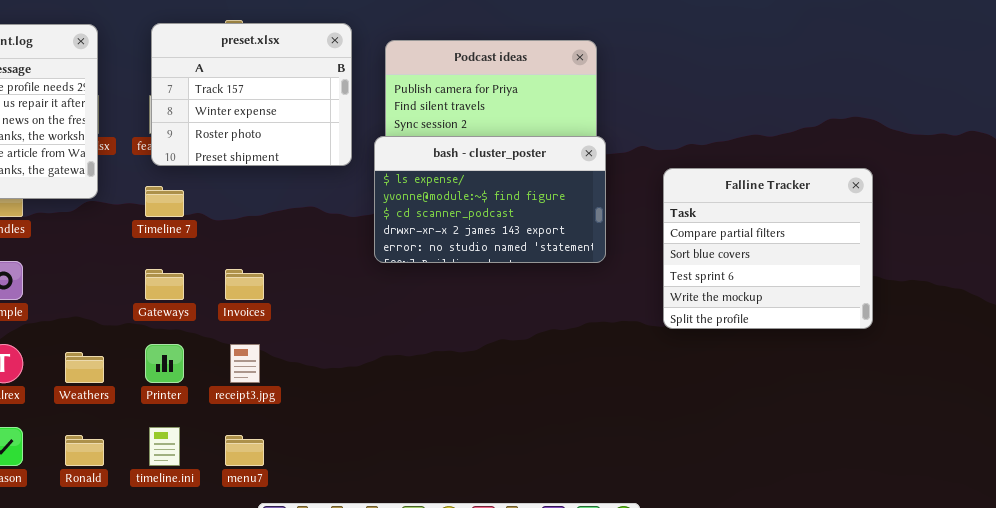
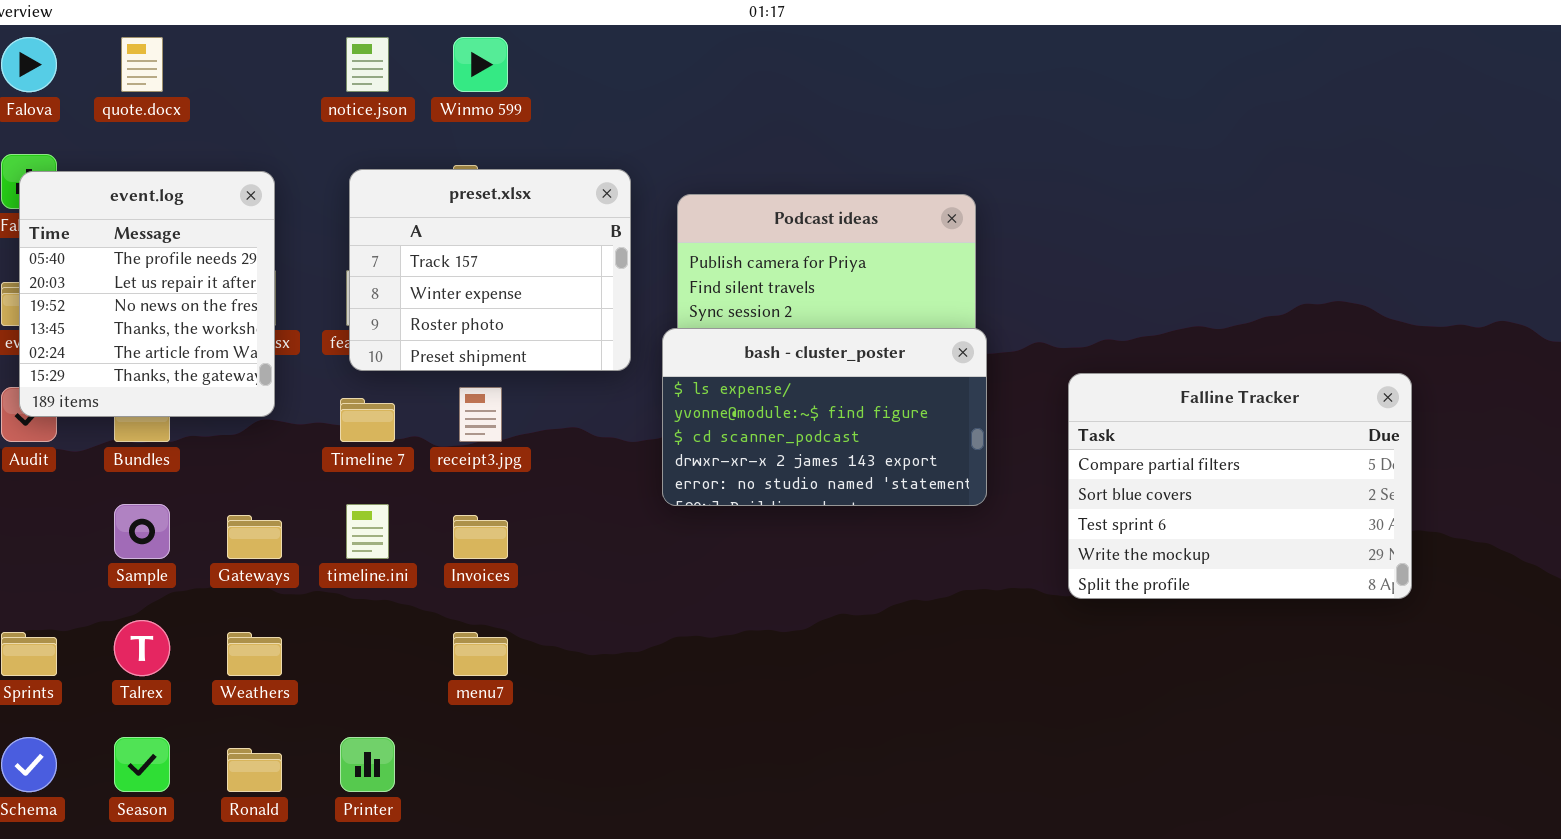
Falline Tracker: [663,168,873,329] -> [1068,373,1412,599], resized
Gateways: [145,269,184,300] -> [227,515,282,559], moved
Printer: [145,344,184,383] -> [340,737,395,792], moved
receipt3.jpg: [230,344,260,383] -> [459,387,502,442], moved
timeline.ini: [149,427,180,466] -> [346,504,389,559], moved
menu7: [225,435,264,466] -> [453,632,508,676], moved

